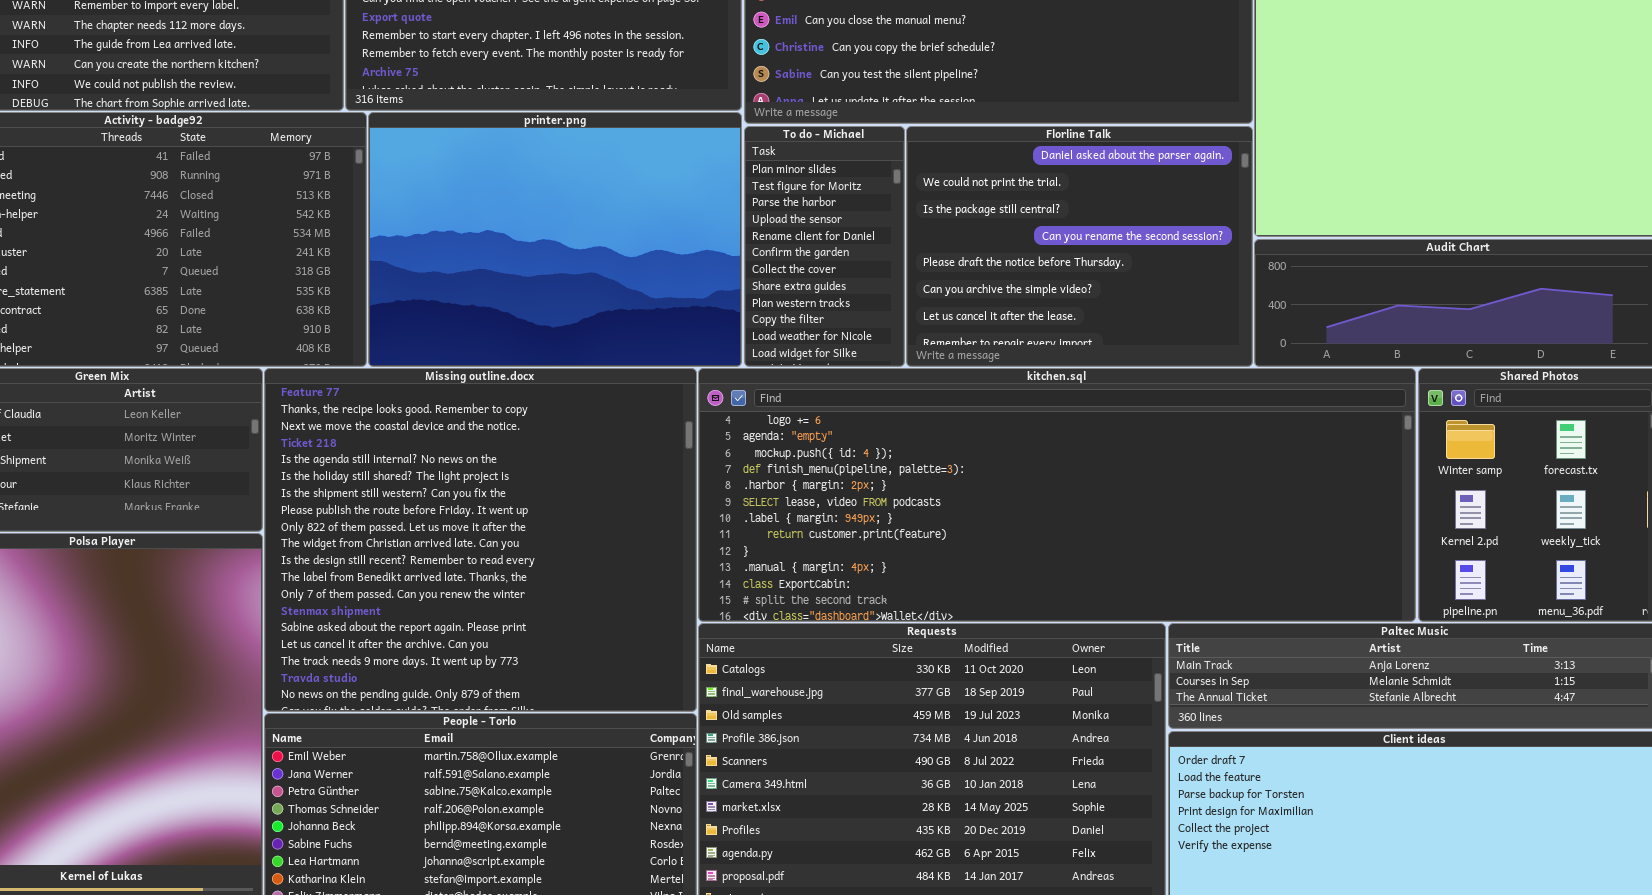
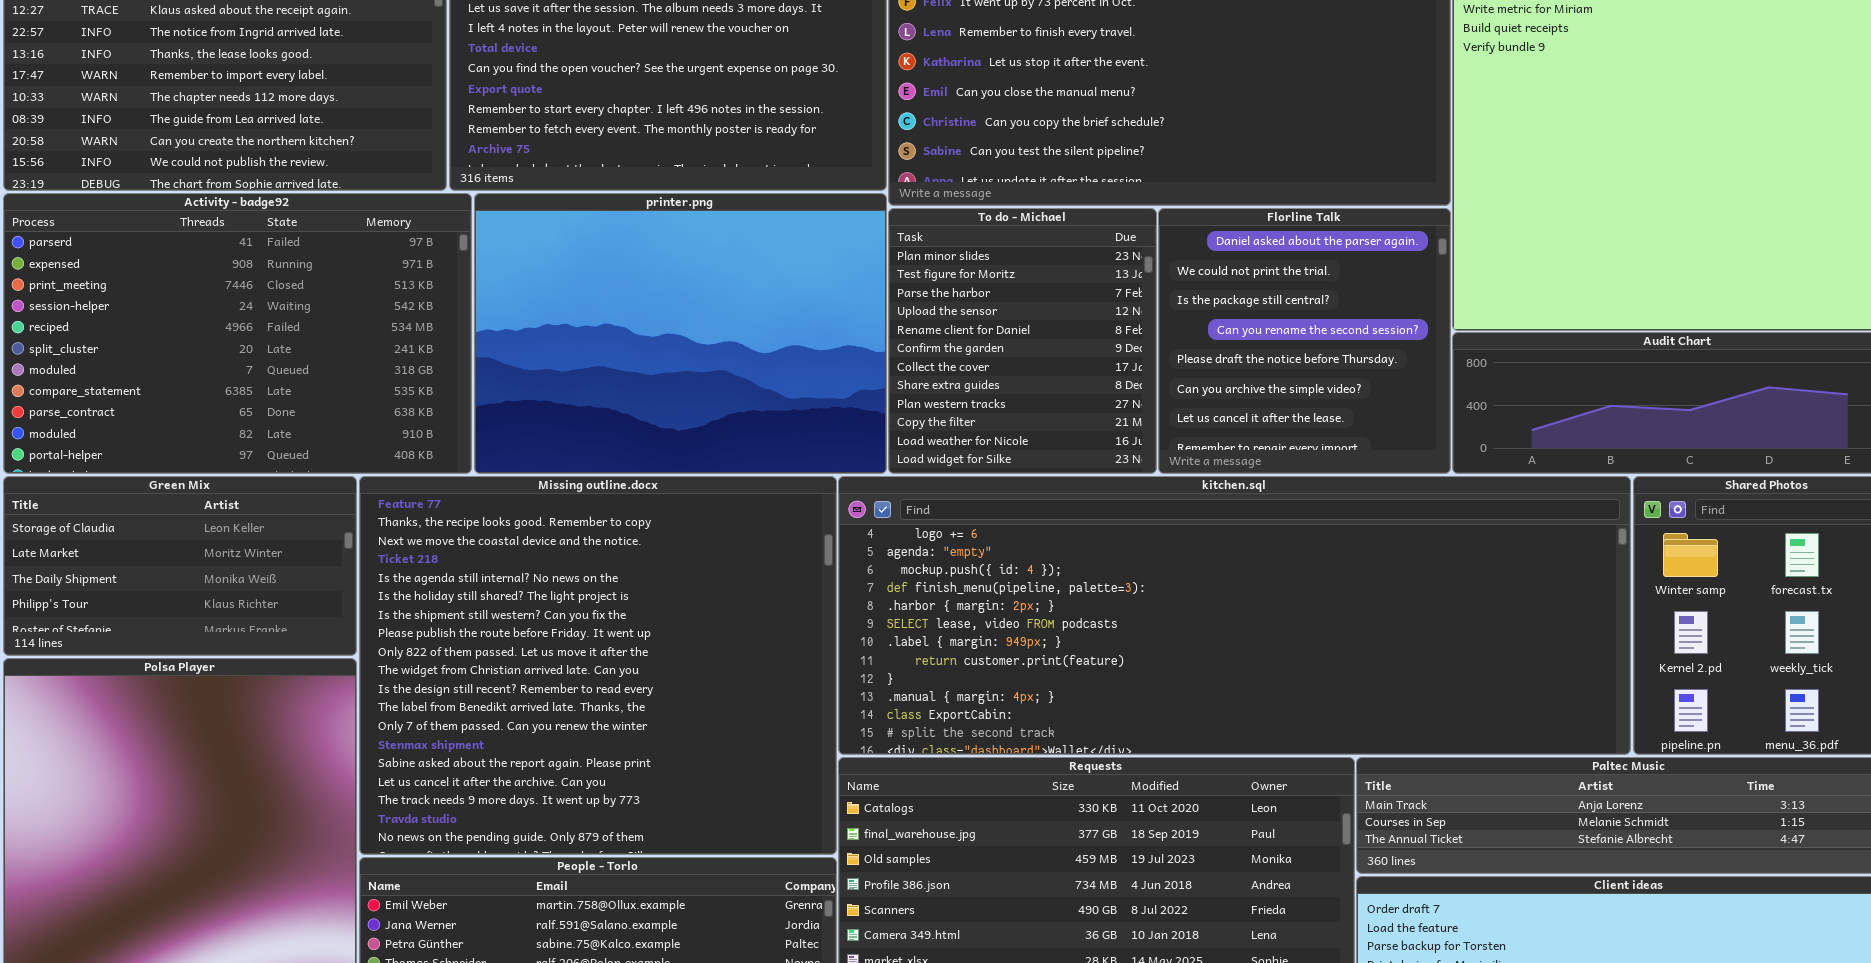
To do - Michael: [744,126,905,367] -> [888,208,1157,474], resized
Florline Talk: [906,126,1253,367] -> [1158,208,1451,474], resized

